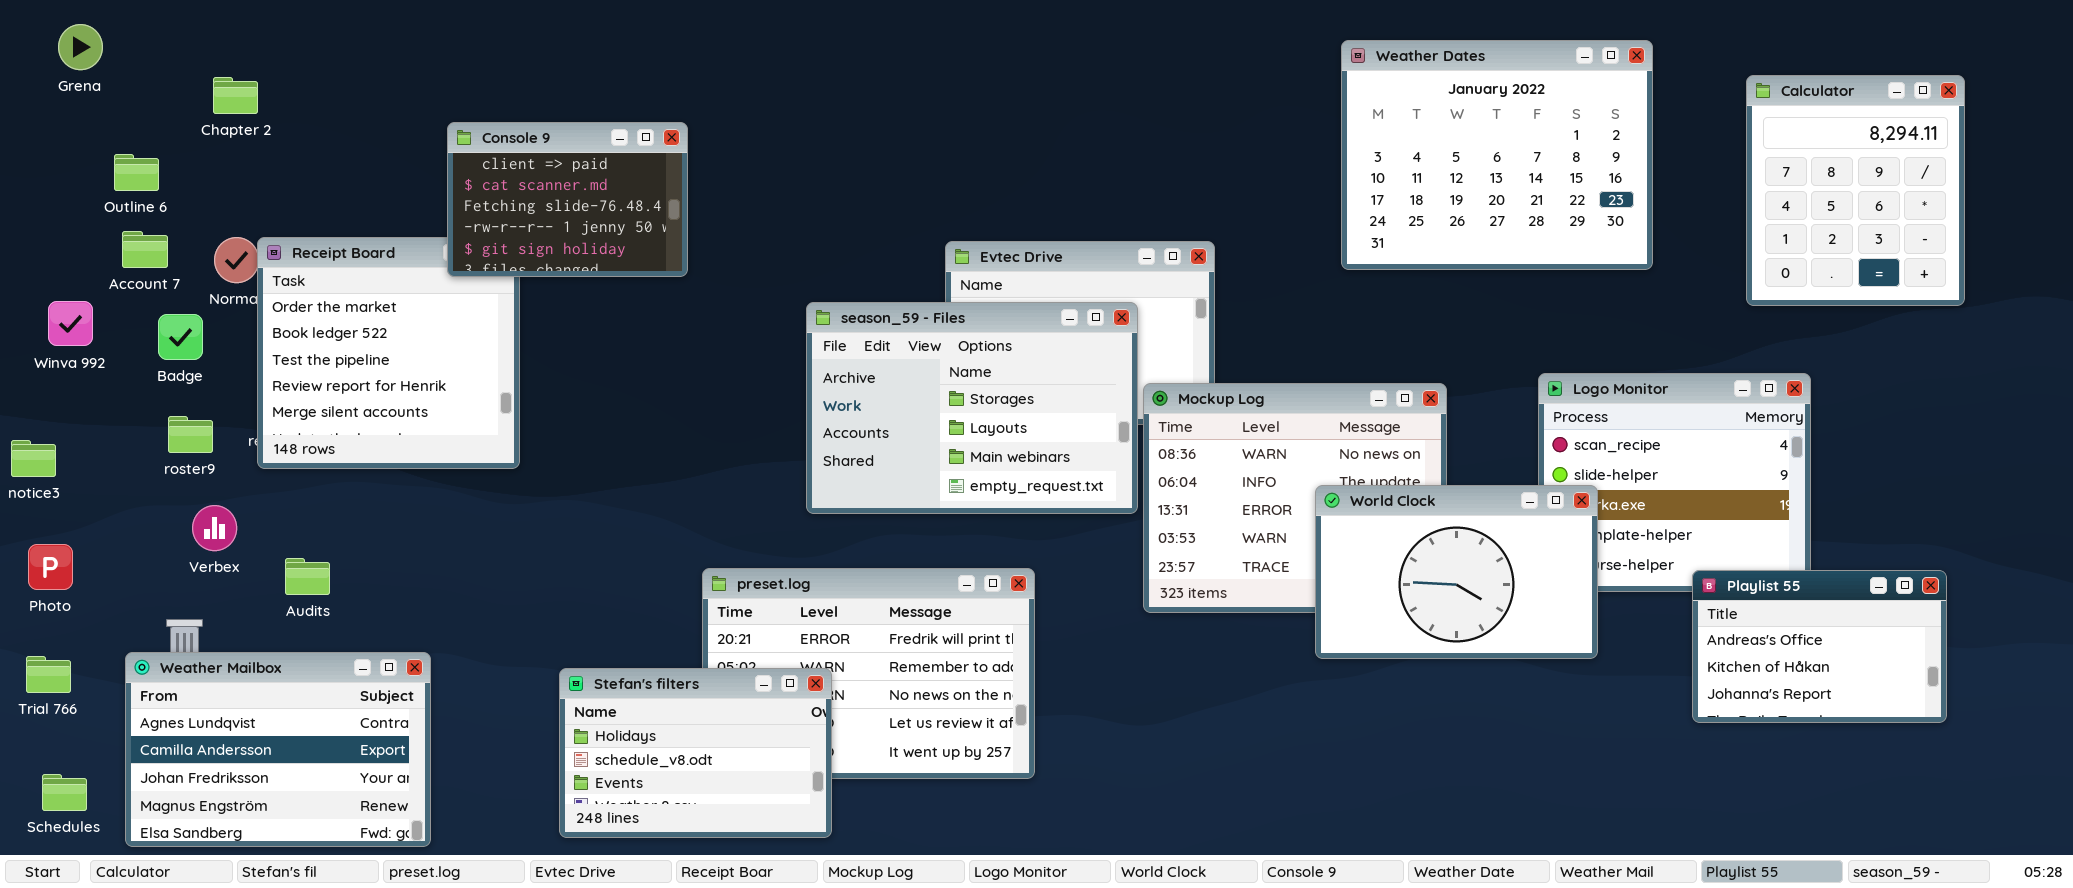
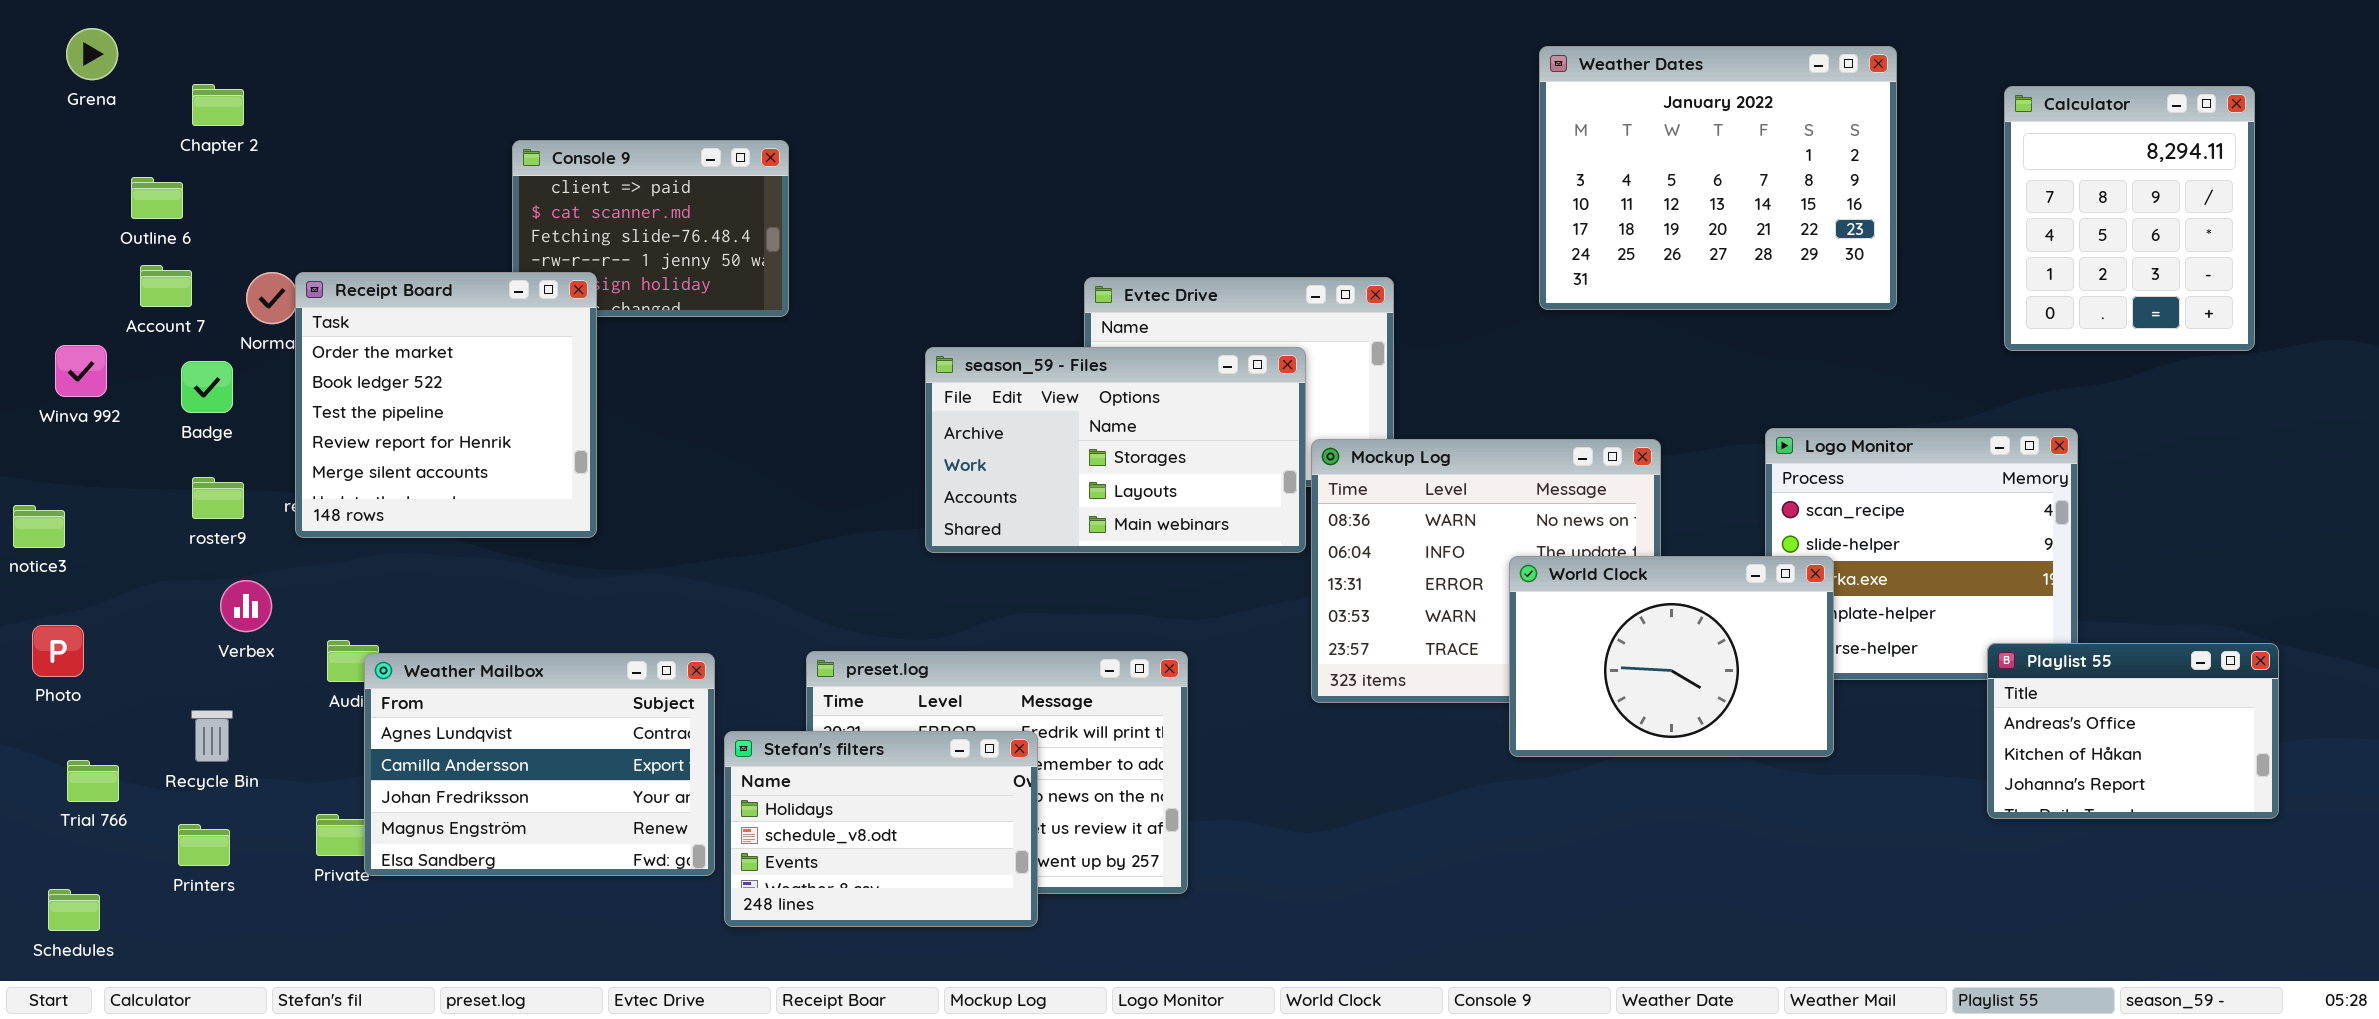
Chapter 2: [213,77,258,114] -> [192,84,244,126], moved
Receipt Board: [257,237,520,469] -> [295,272,597,538], raised
season_59 - Files: [806,302,1138,514] -> [925,347,1306,553], resized
Playlist 55: [1692,570,1947,723] -> [1987,643,2279,819], moved
Weather Mailbox: [125,652,431,847] -> [364,653,715,876], moved
Trial 766: [26,656,71,693] -> [67,760,119,802], moved
Stefan's filters: [559,668,832,838] -> [724,731,1038,927], moved

